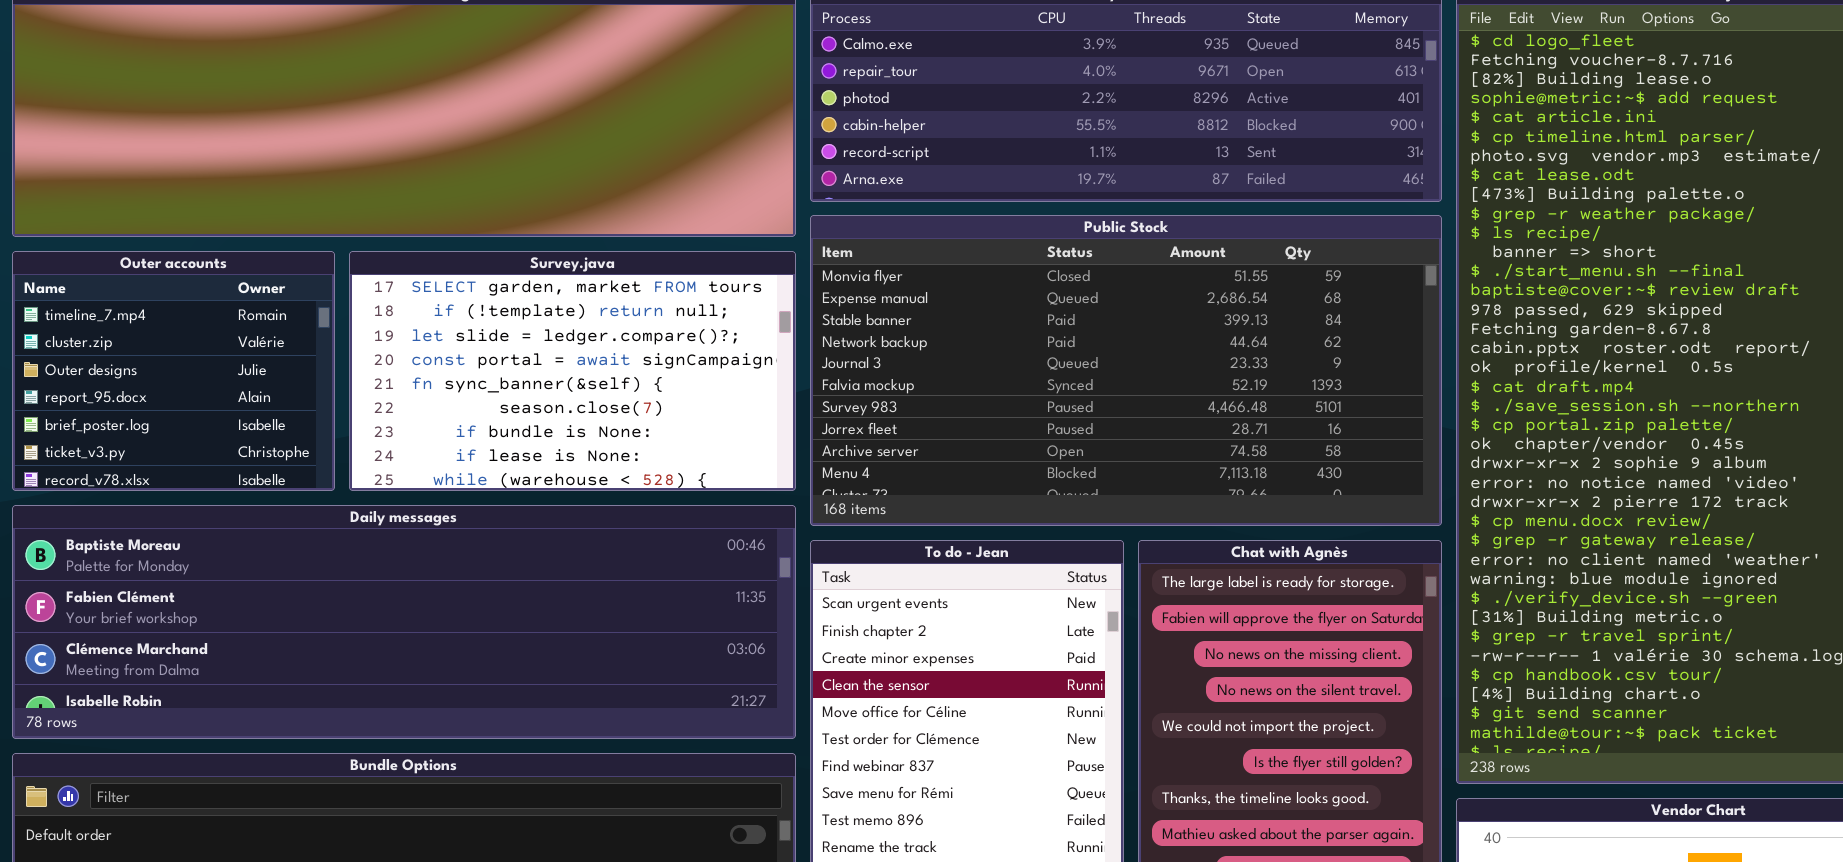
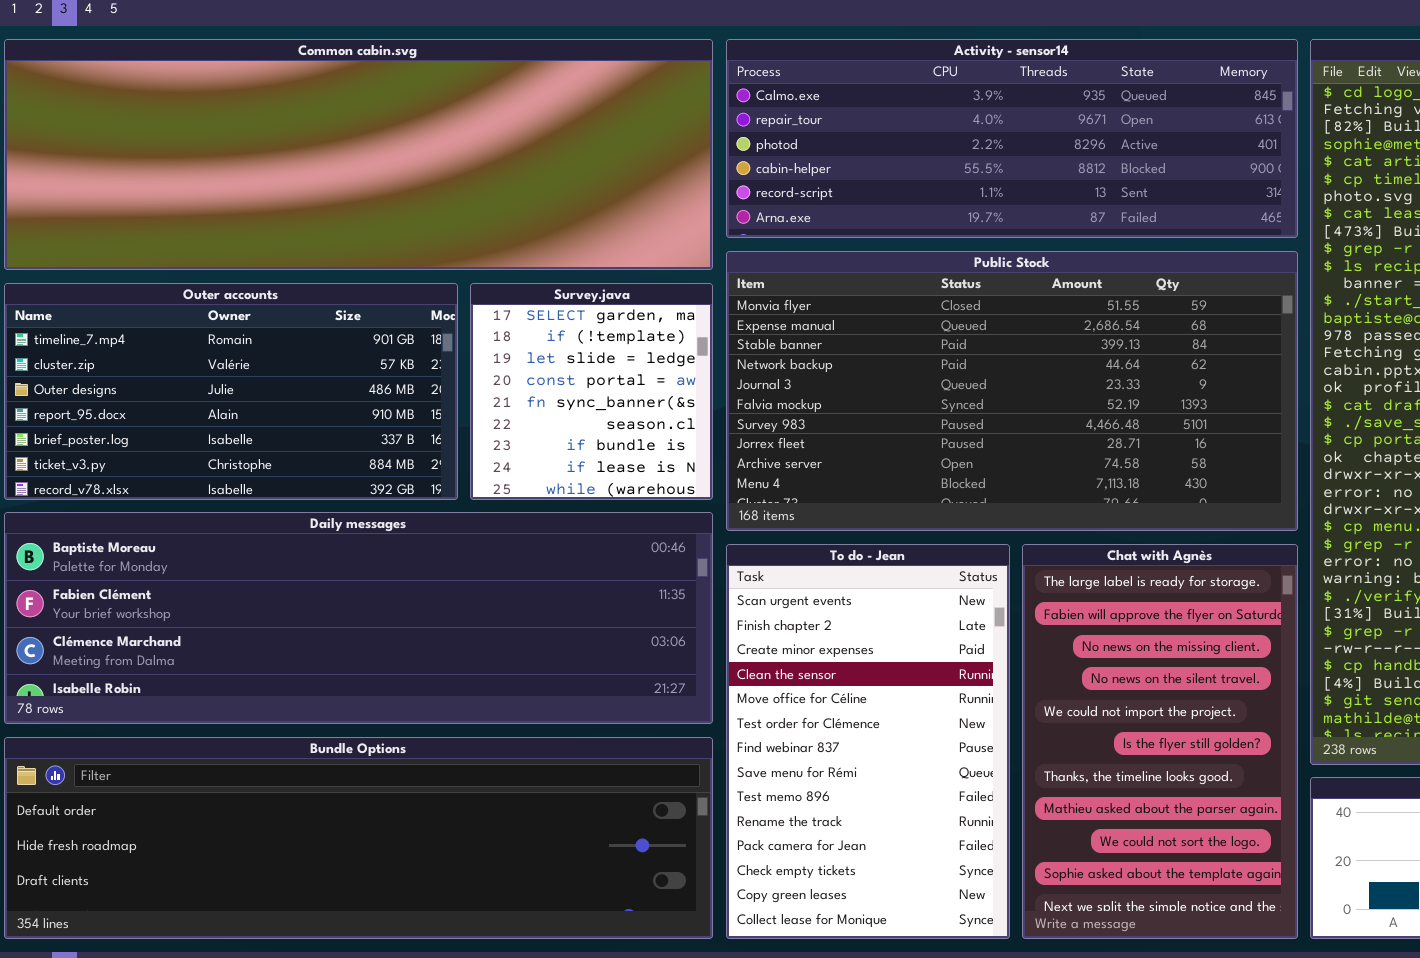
Outer accounts: [12,251,335,491] -> [4,283,458,500], resized
Survey.java: [349,251,796,491] -> [470,283,713,500], resized

